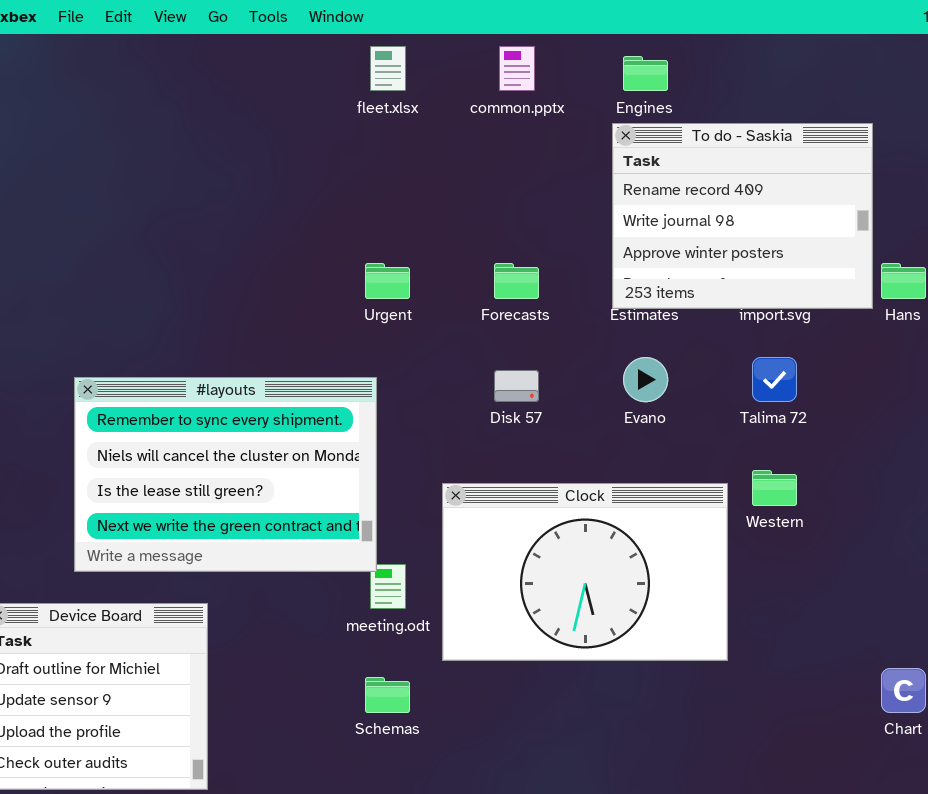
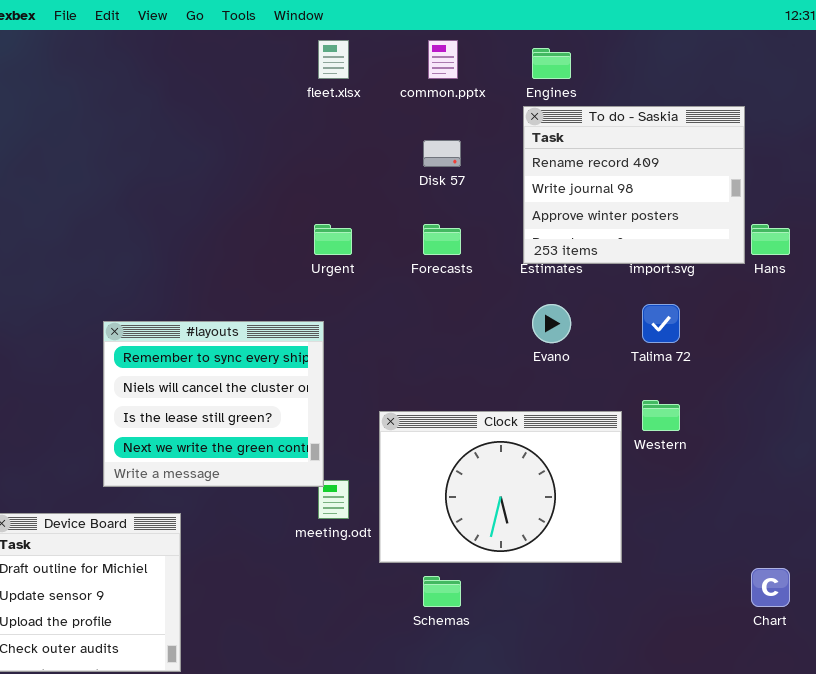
Disk 57: [494,370,539,402] -> [423,140,461,167], moved
#layouts: [74,377,377,572] -> [103,321,324,487], resized
Schemas: [365,677,410,713] -> [423,576,461,607], moved

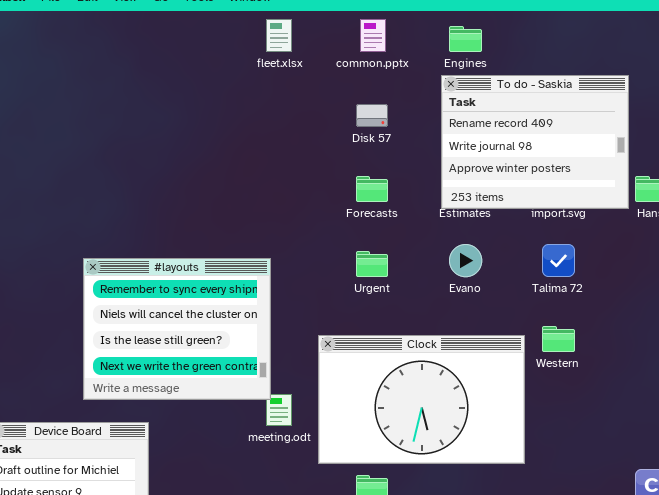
Urgent: [314,224,352,255] -> [356,251,388,277], moved

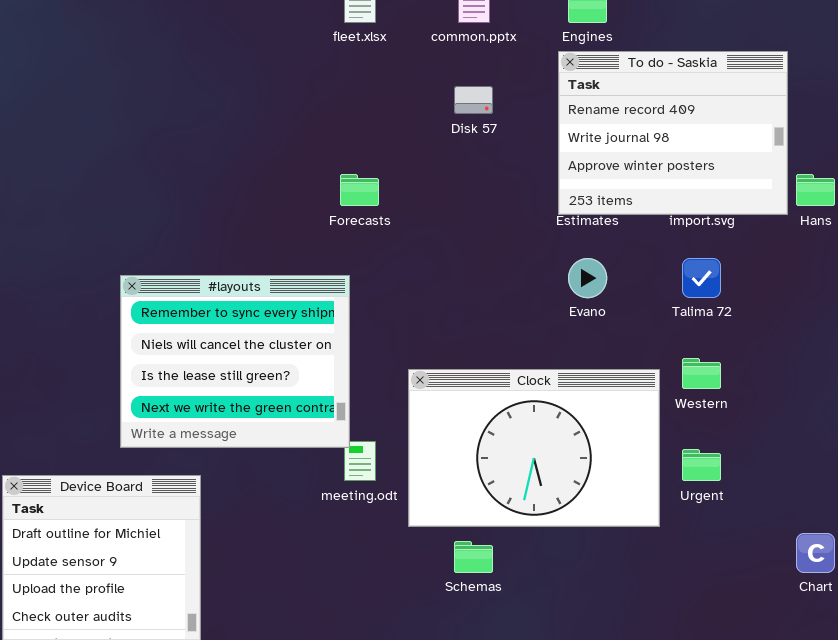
Forecasts: [356,176,388,202] -> [340,174,379,206], moved
Urgent: [356,251,388,277] -> [682,449,721,481], moved

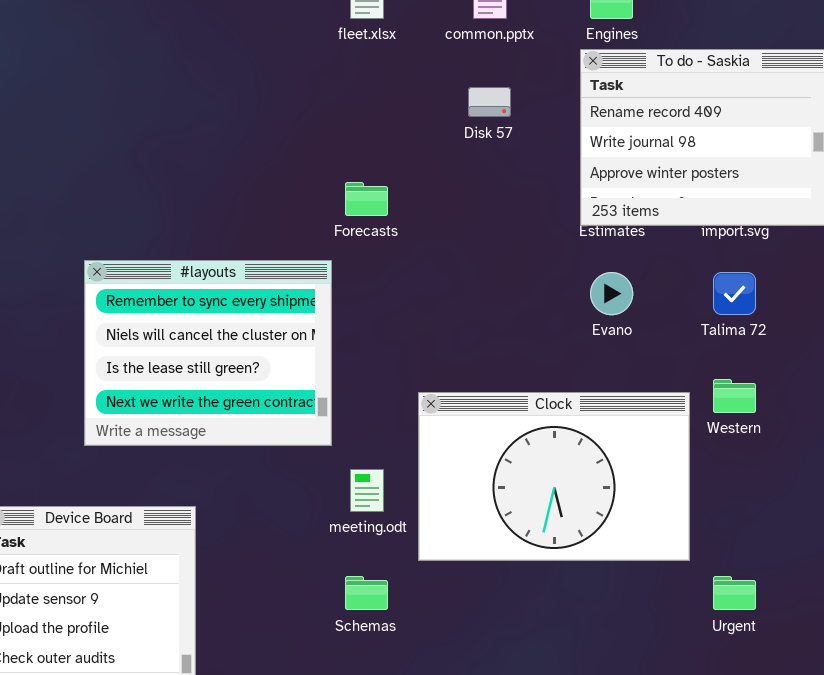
#layouts: [120,275,350,448] -> [84,260,332,446], moved
Urgent: [682,449,721,481] -> [713,576,756,610], moved
Schemas: [454,541,493,573] -> [345,576,388,610], moved

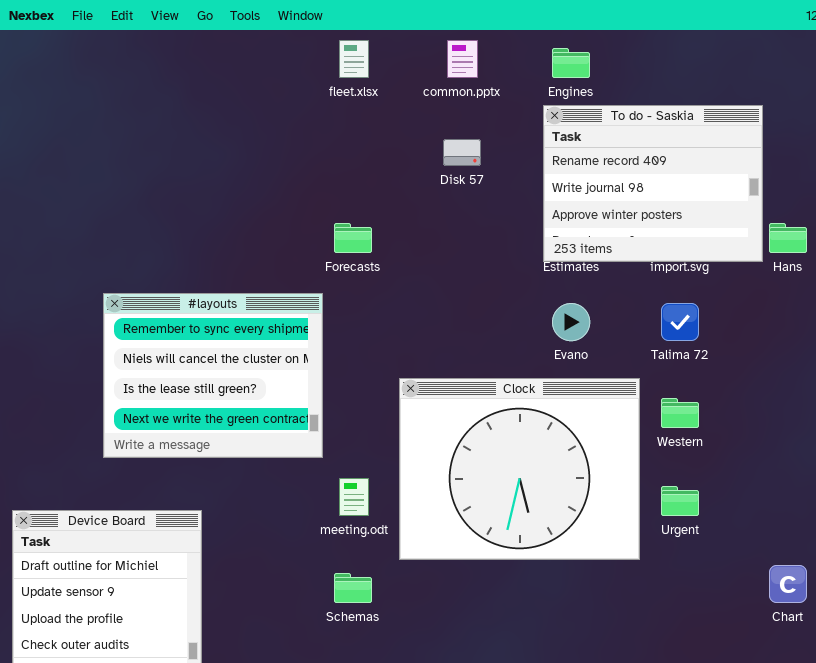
Clock: [418,392,690,561] -> [399,378,640,560], resized
Urgent: [713,576,756,610] -> [661,486,699,516], moved

